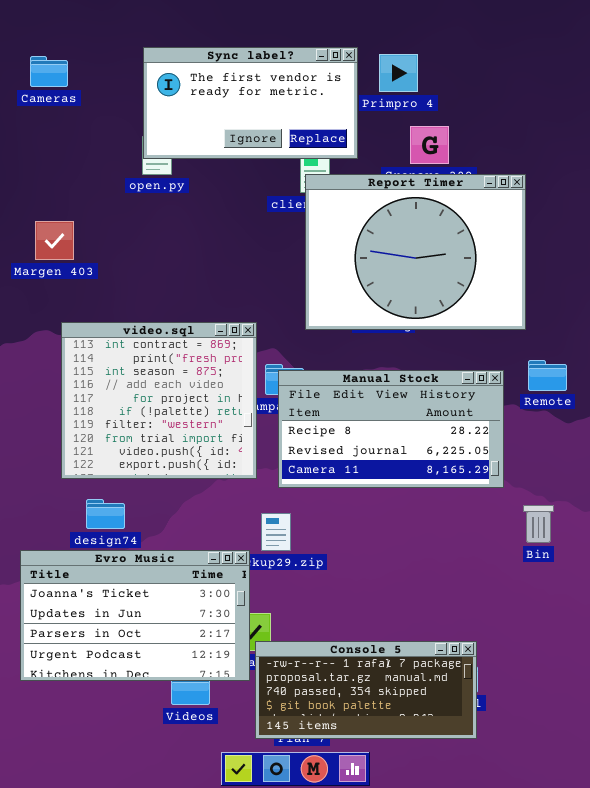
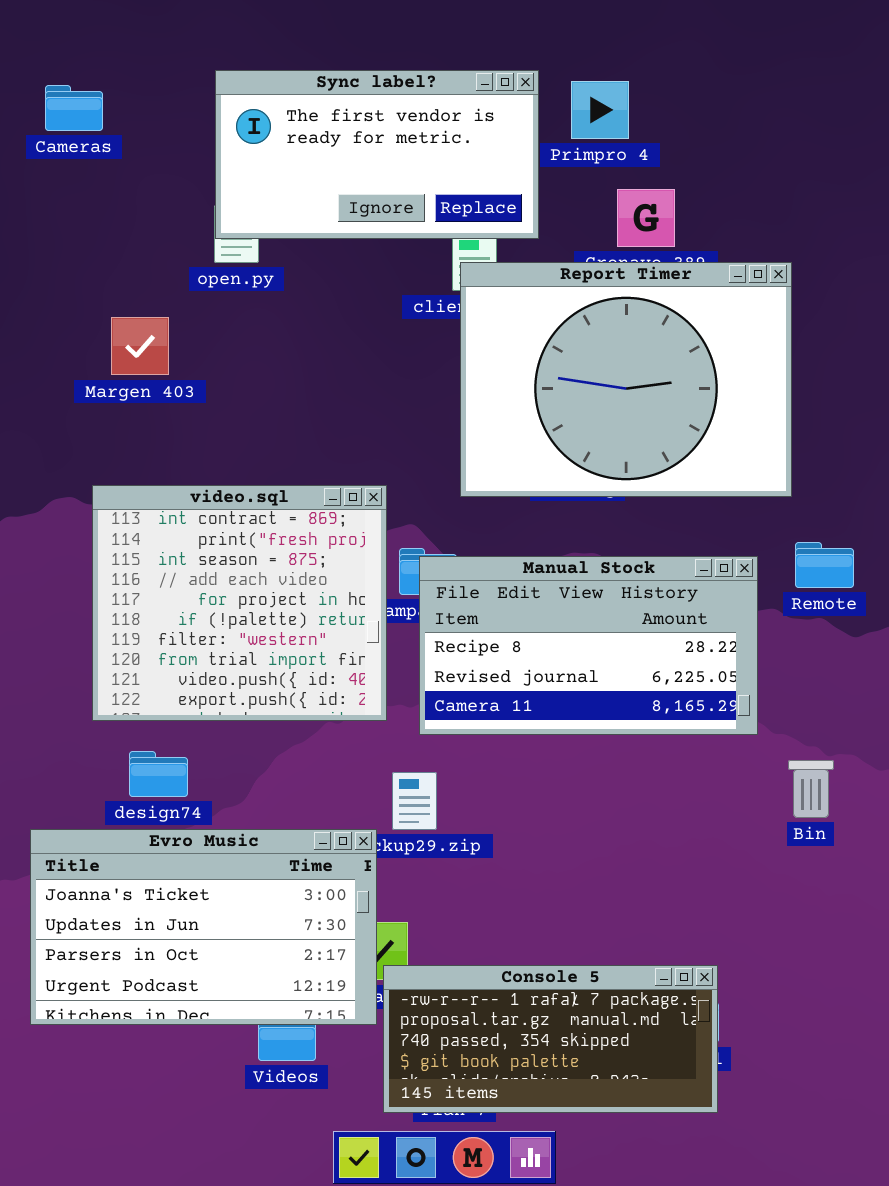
Margen 403: [35,221,74,260] -> [111,317,169,375], moved

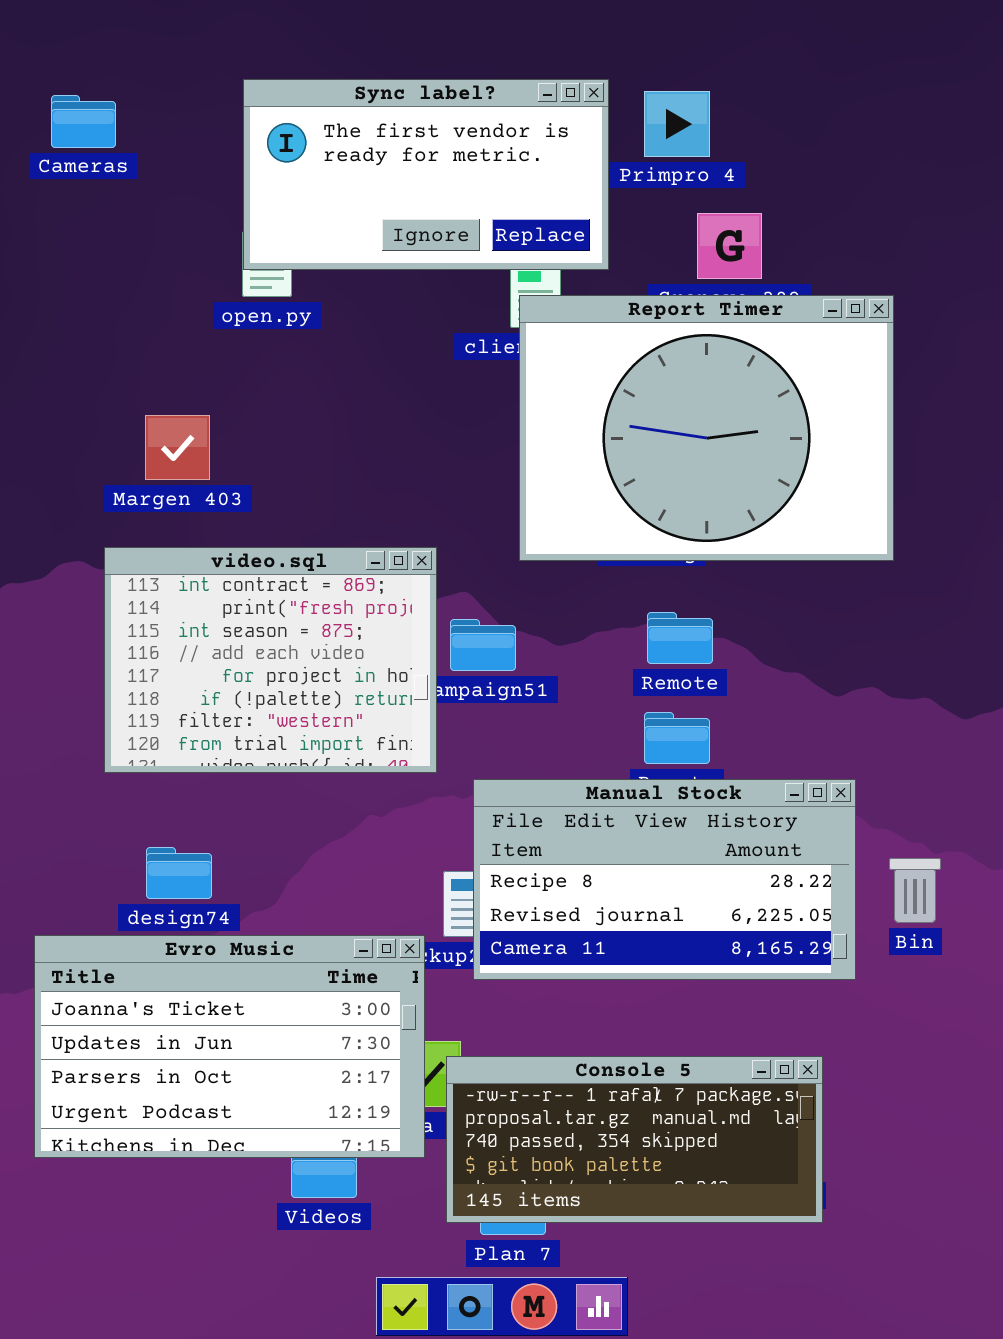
Margen 403: [111,317,169,375] -> [145,415,210,480], moved
video.sql: [92,485,387,721] -> [104,547,437,773], resized
Remote: [795,542,854,588] -> [647,612,713,664], moved
Manual Stock: [419,556,758,735] -> [473,779,856,980], moved
Console 5: [383,965,718,1113] -> [446,1056,823,1223], moved

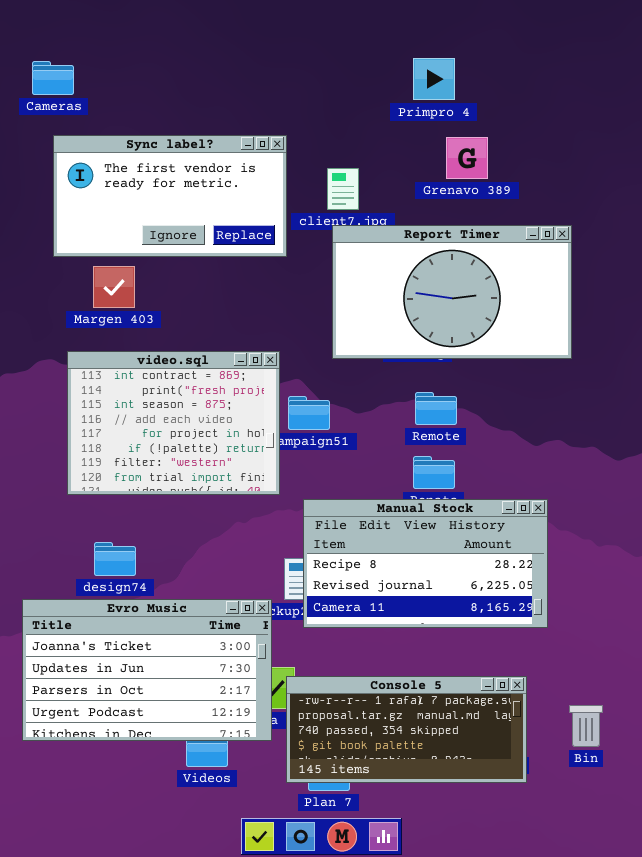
Sync label?: [243,79,609,270] -> [53,135,287,257], moved
Report Timer: [519,295,894,561] -> [332,225,572,359], resized
Bin: [889,858,941,923] -> [569,705,603,747], moved

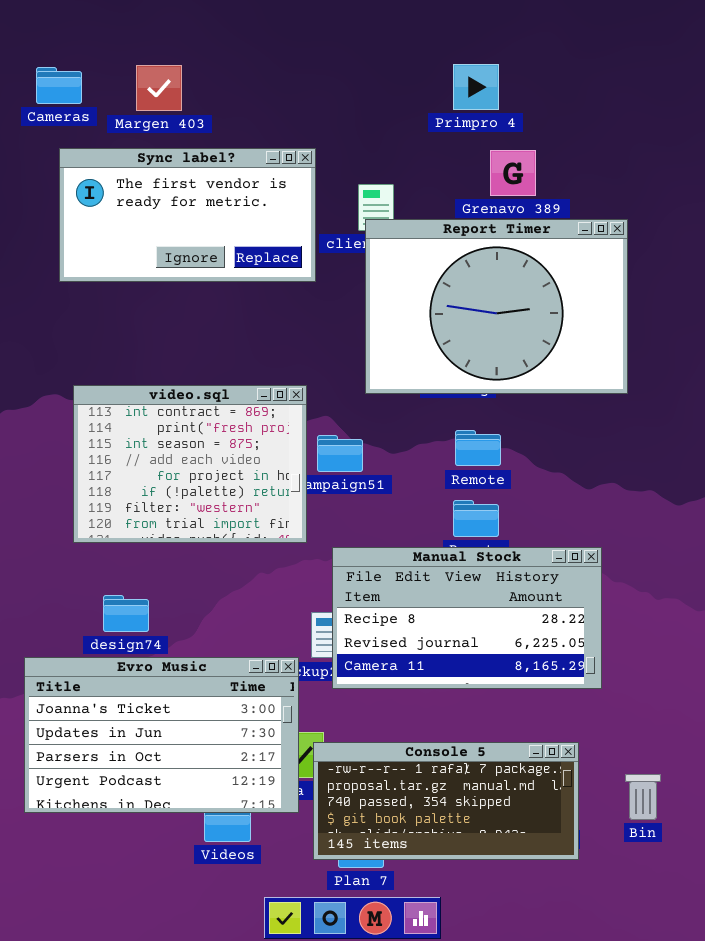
Report Timer: [332,225,572,359] -> [365,219,628,394], resized
Margen 403: [93,266,135,308] -> [136,65,182,111], moved

